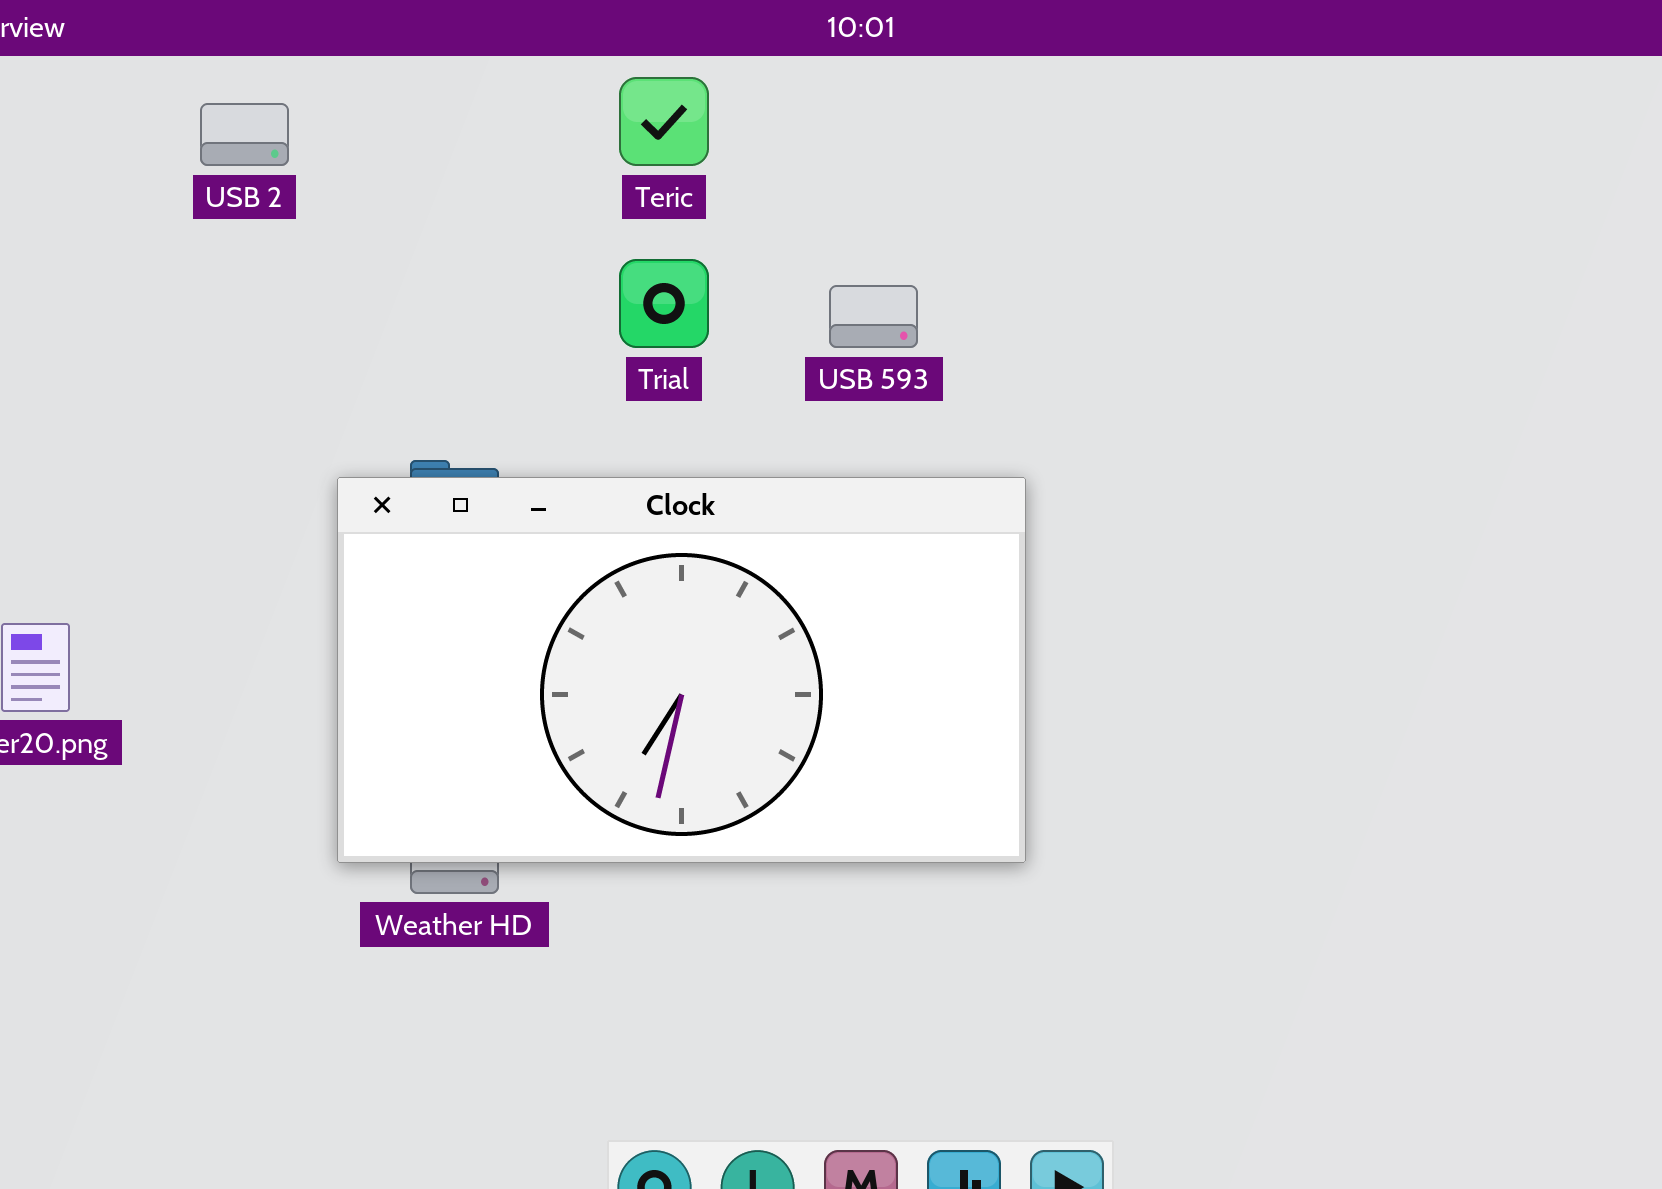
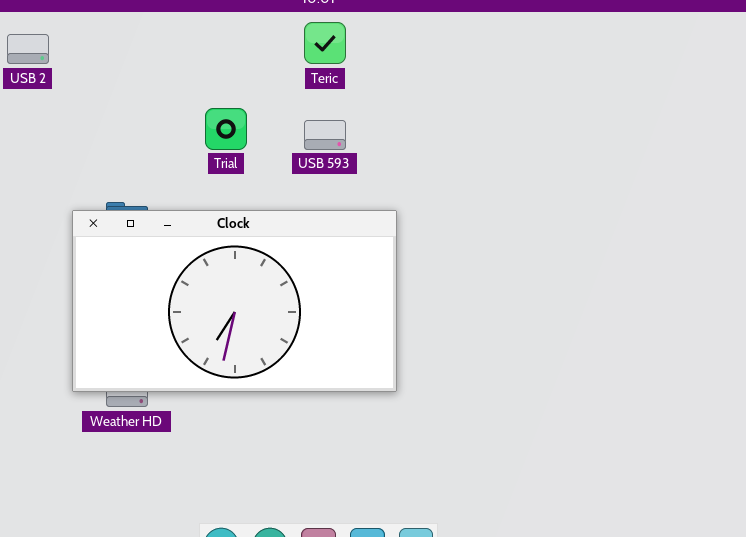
Teric: [619,77,709,166] -> [304,22,346,64], moved

